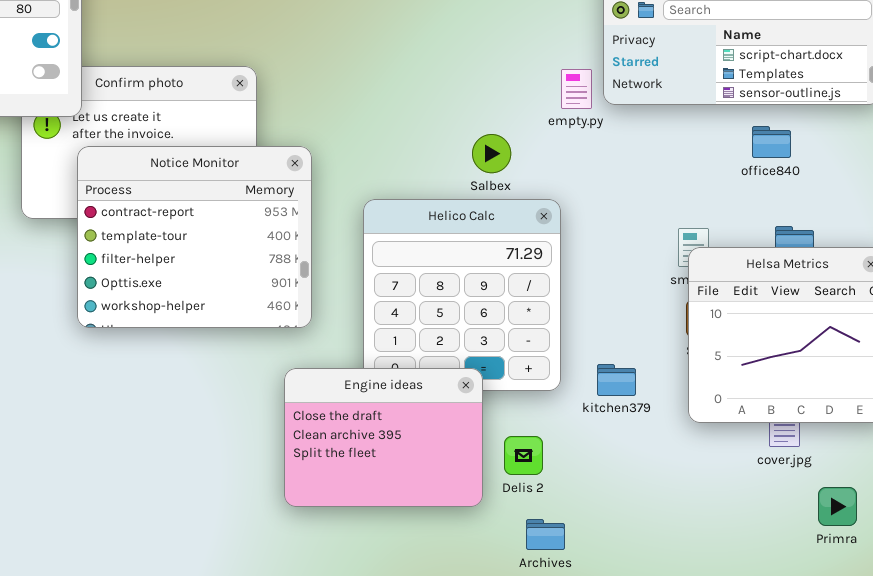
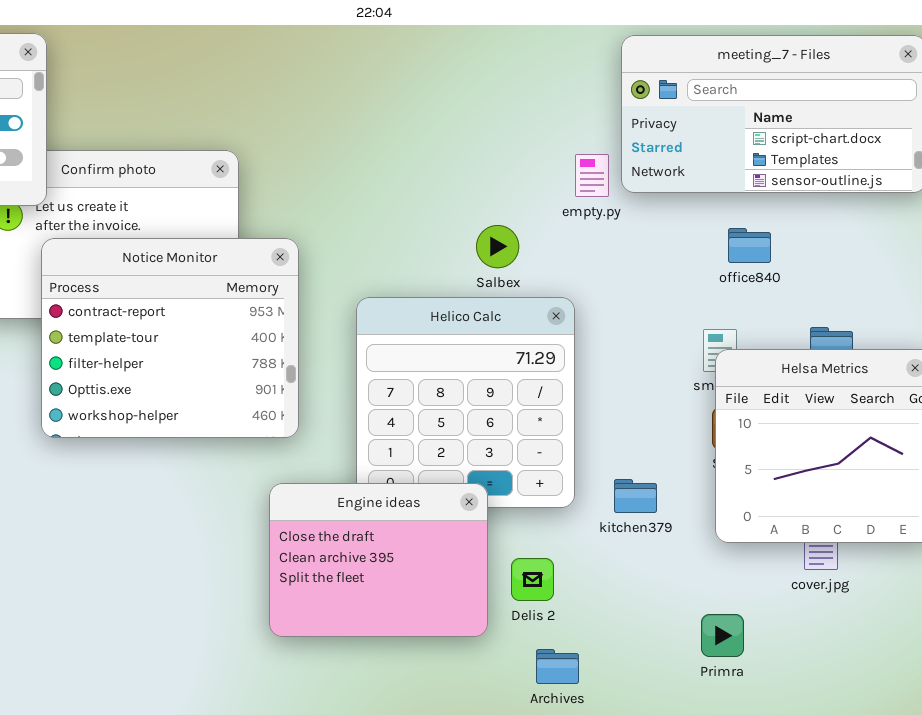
office840: [752,126,791,158] -> [728,228,771,263], moved
Primra: [818,487,857,526] -> [701,614,744,657], moved

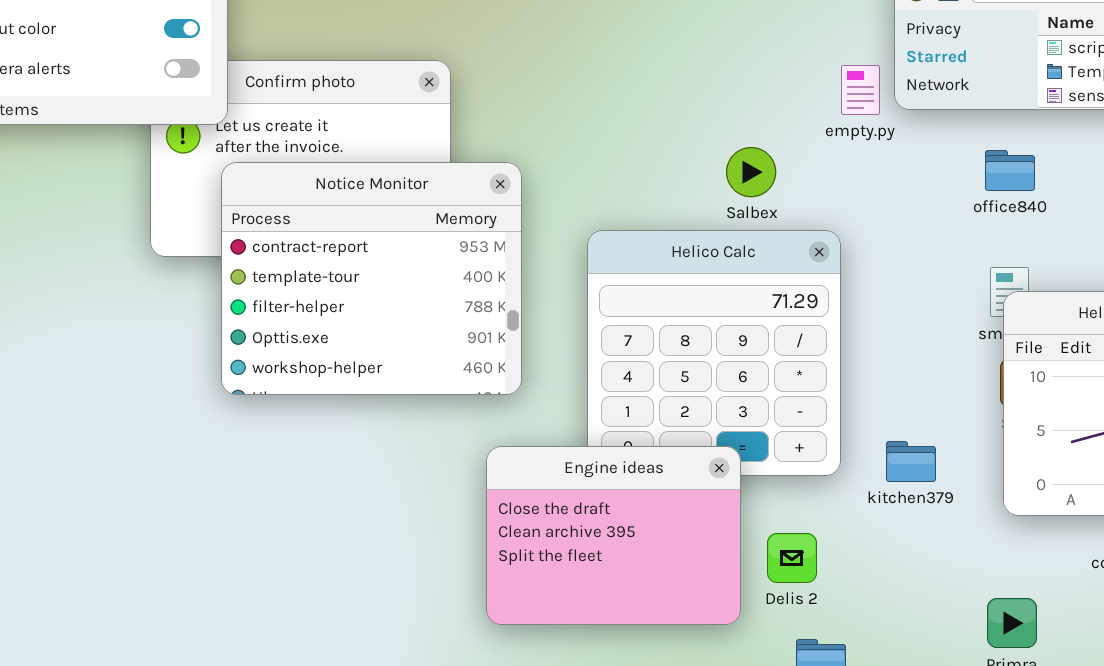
office840: [728,228,771,263] -> [985,150,1035,191], moved

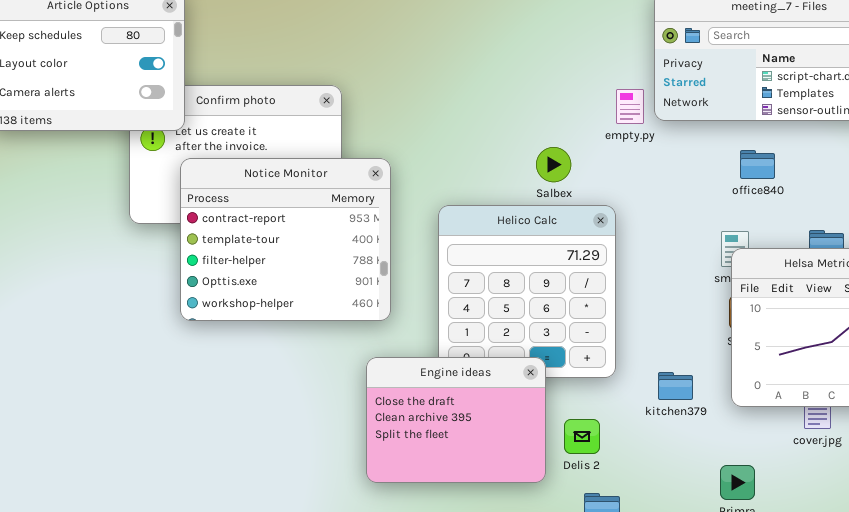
office840: [985,150,1035,191] -> [740,150,775,179], moved
kitchen379: [886,441,936,482] -> [658,372,693,400], moved

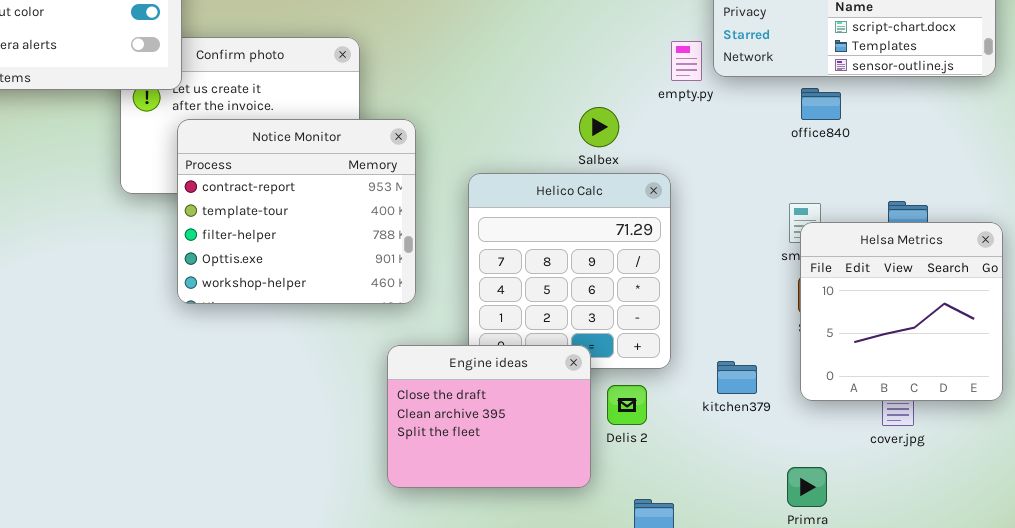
office840: [740,150,775,179] -> [801,88,841,120], moved
Delis 2: [564,419,600,454] -> [607,385,647,425], moved

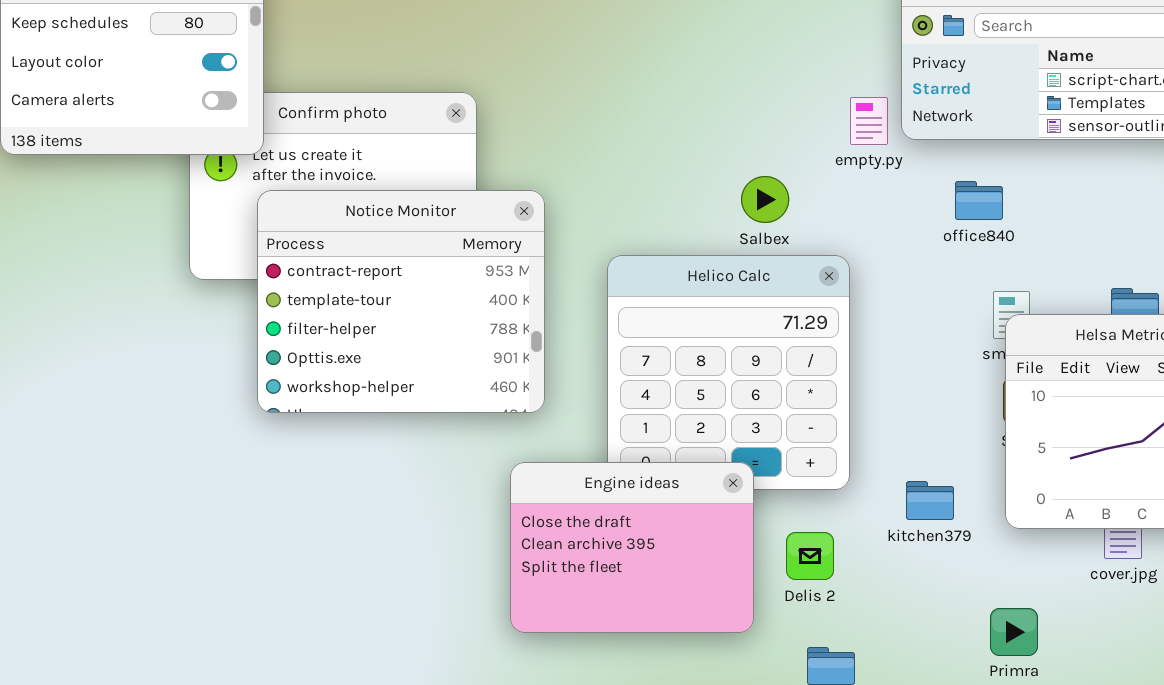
office840: [801,88,841,120] -> [955,181,1003,220], moved
Delis 2: [607,385,647,425] -> [786,532,834,580], moved

